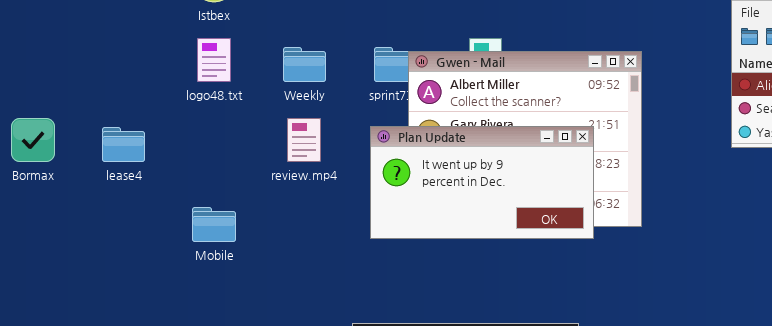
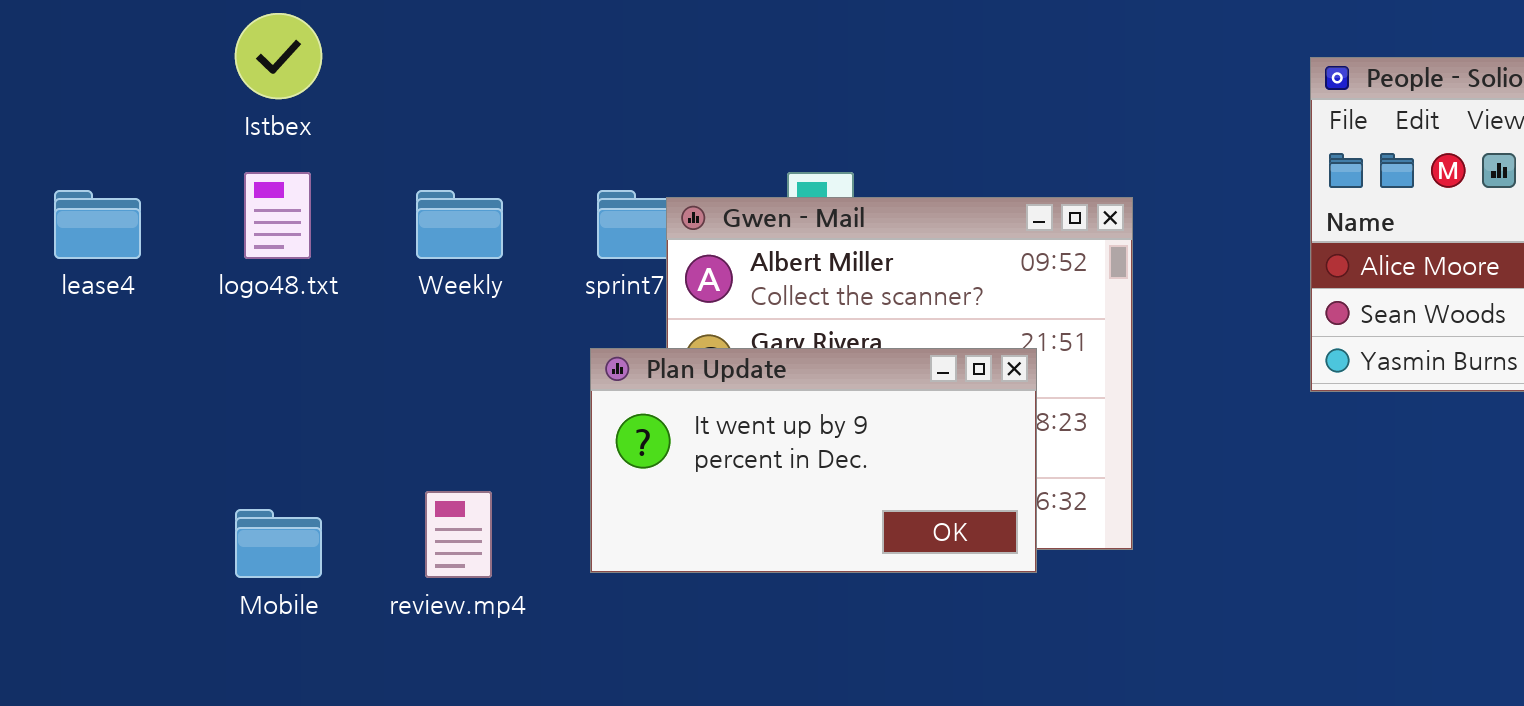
review.mp4: [287,118,321,162] -> [425,491,492,578], moved
lease4: [102,127,145,162] -> [54,190,141,259], moved

